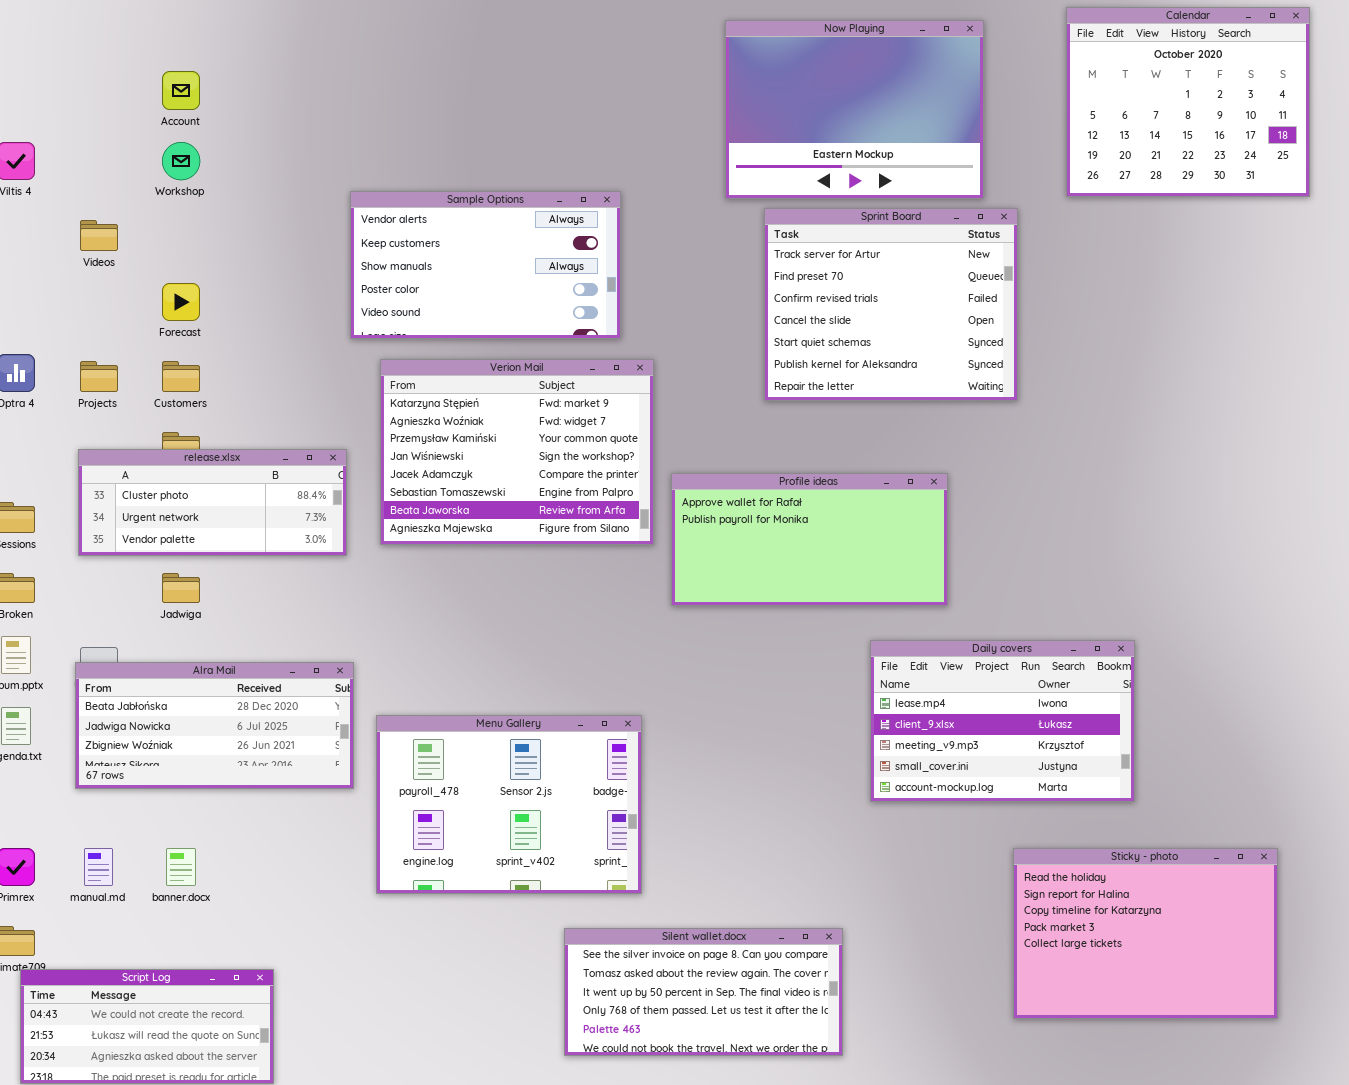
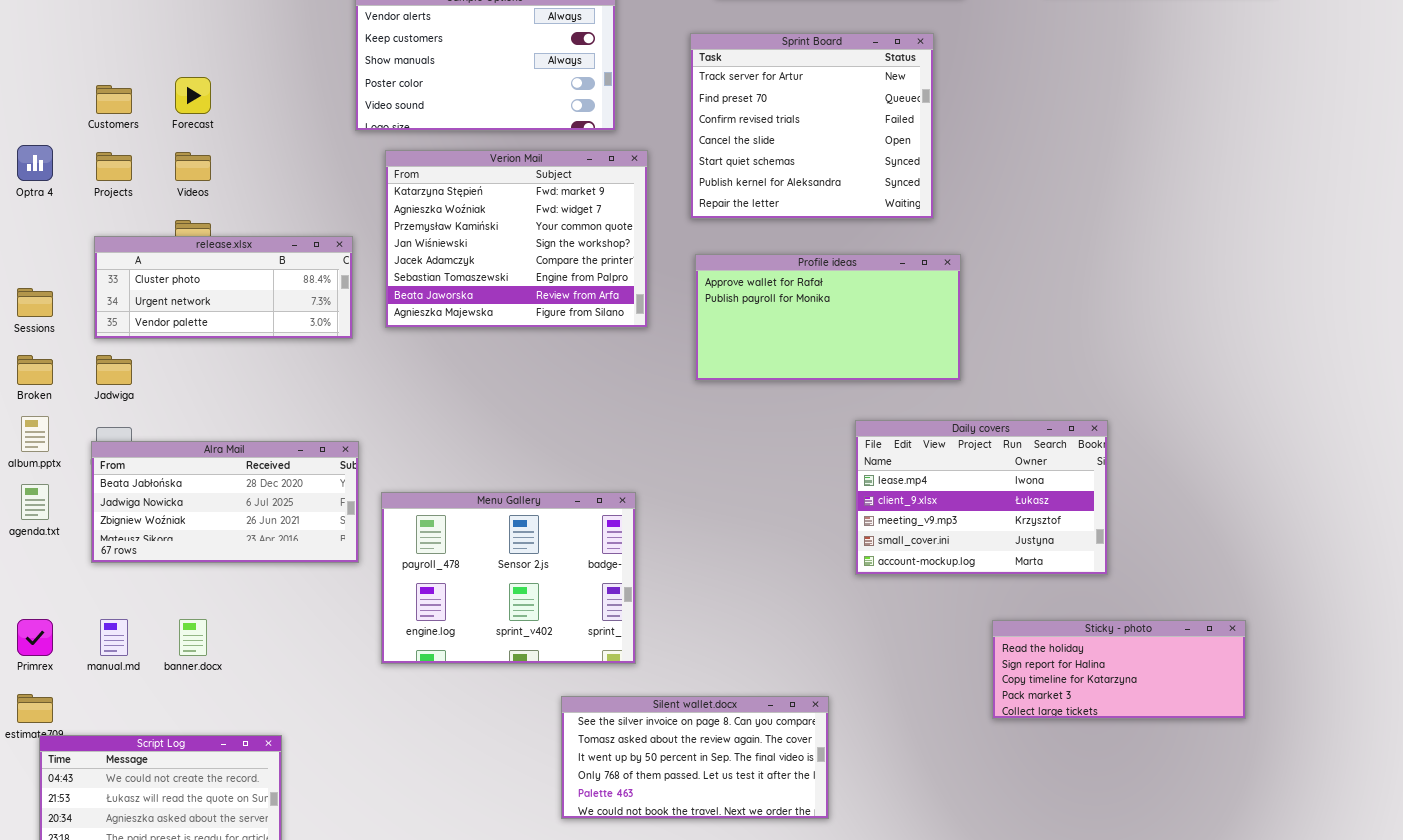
Sprint Board: [764,208,1018,401] -> [690,33,934,219], moved
Videos: [80,220,118,251] -> [175,152,211,181], moved
Customers: [162,361,200,392] -> [96,85,132,114], moved
Profile ideas: [671,473,948,606] -> [695,254,961,381], moved
Jadwiga: [162,573,200,603] -> [96,355,132,385], moved
Sticky - photo: [1013,848,1278,1019] -> [992,620,1246,719], resized

